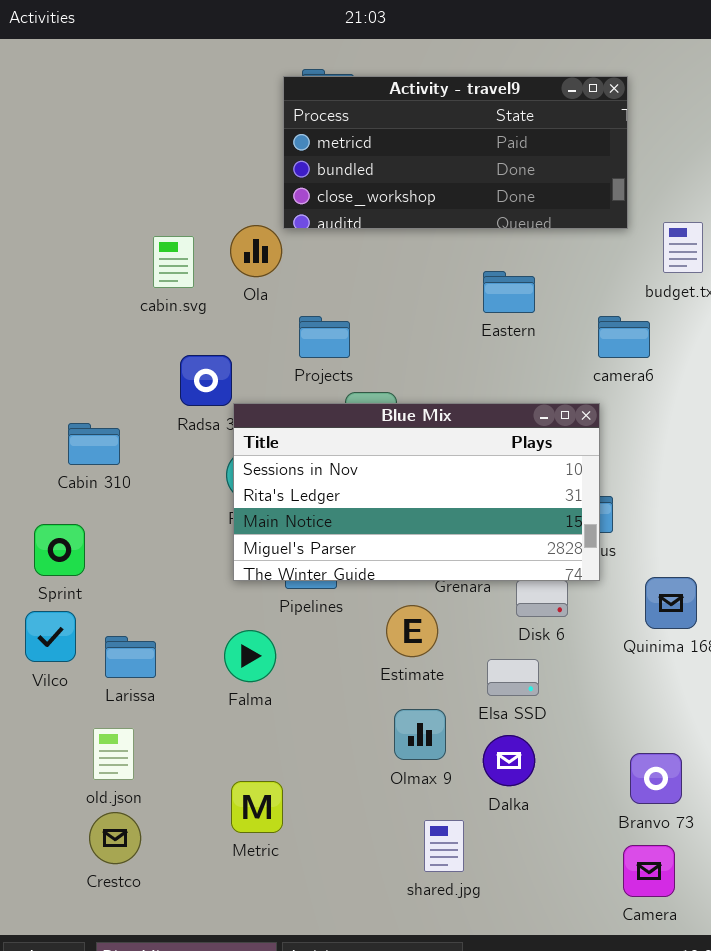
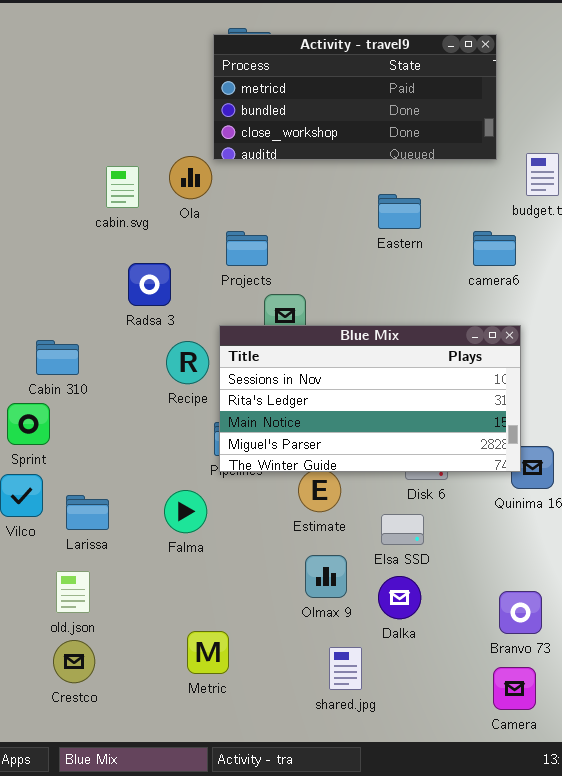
Blue Mix: [233,403,600,581] -> [219,325,521,472], moved
Cabin 310: [68,423,120,465] -> [36,340,79,375], moved
Metric: [231,781,283,833] -> [187,631,229,674], moved

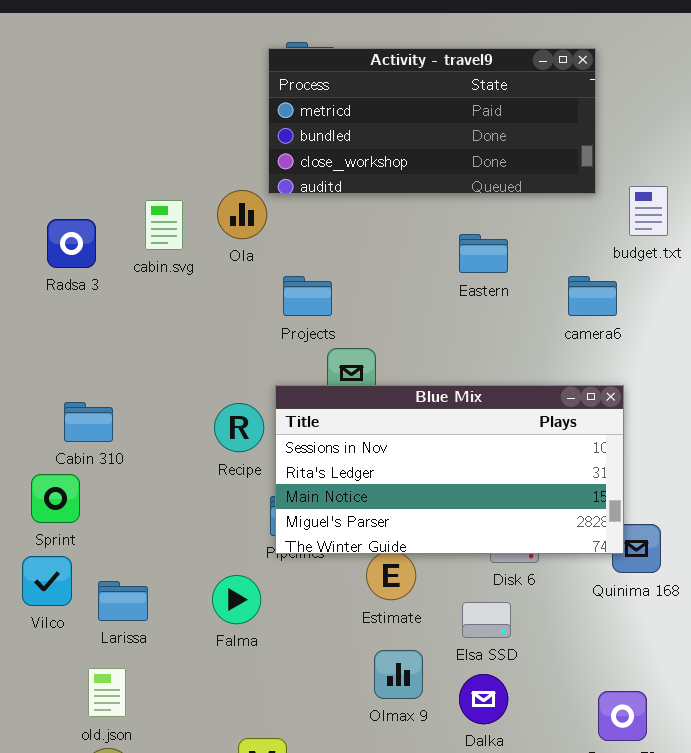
Radsa 3: [128,263,171,306] -> [47,219,96,268], moved

